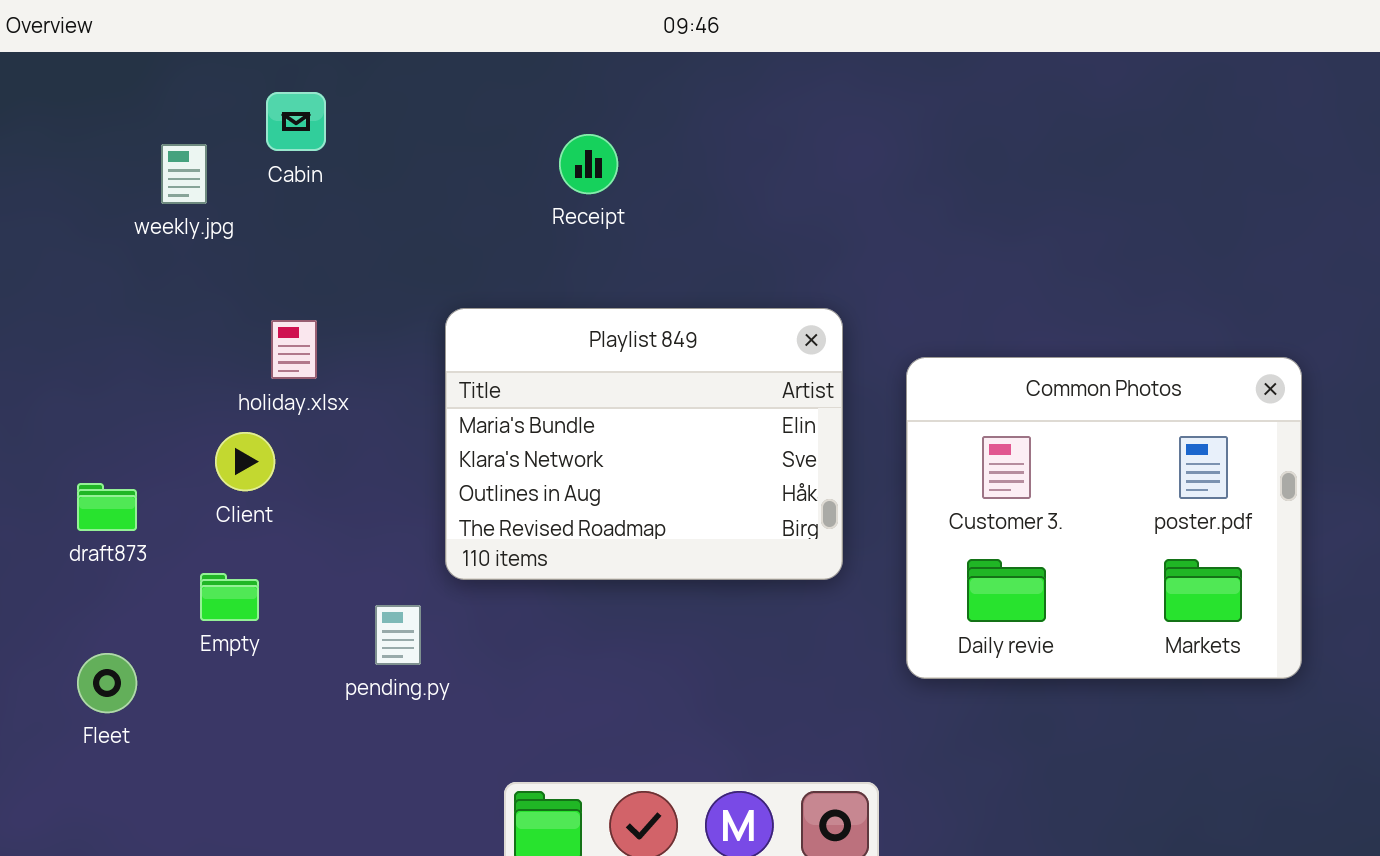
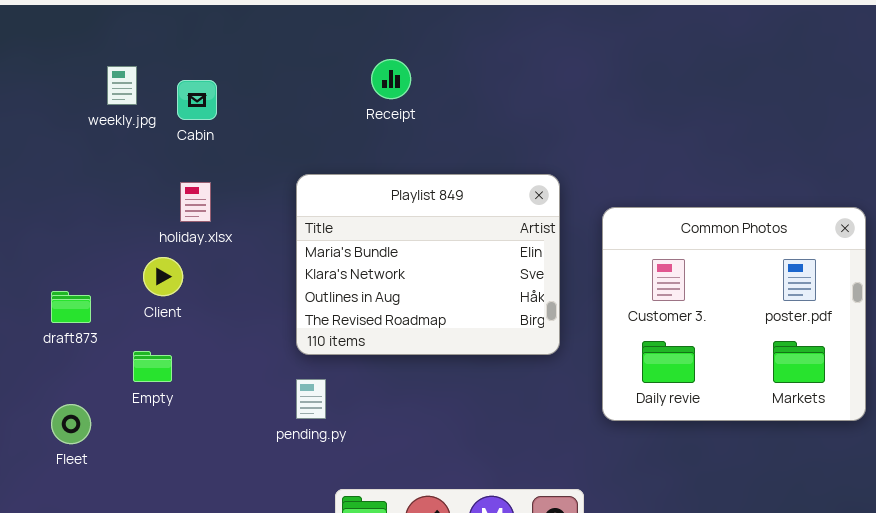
Cabin: [266,92,326,151] -> [177,80,217,120], moved
pending.py: [375,605,421,665] -> [296,379,326,419], moved

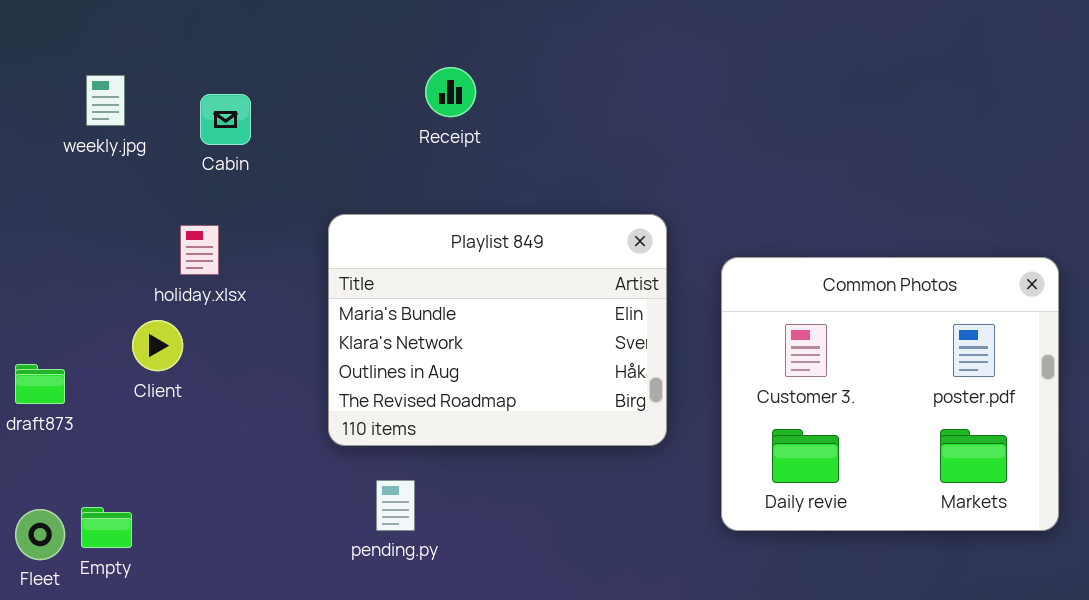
Cabin: [177,80,217,120] -> [200,94,251,145], moved
Empty: [133,351,172,382] -> [81,507,132,548], moved
pending.py: [296,379,326,419] -> [376,480,415,531], moved

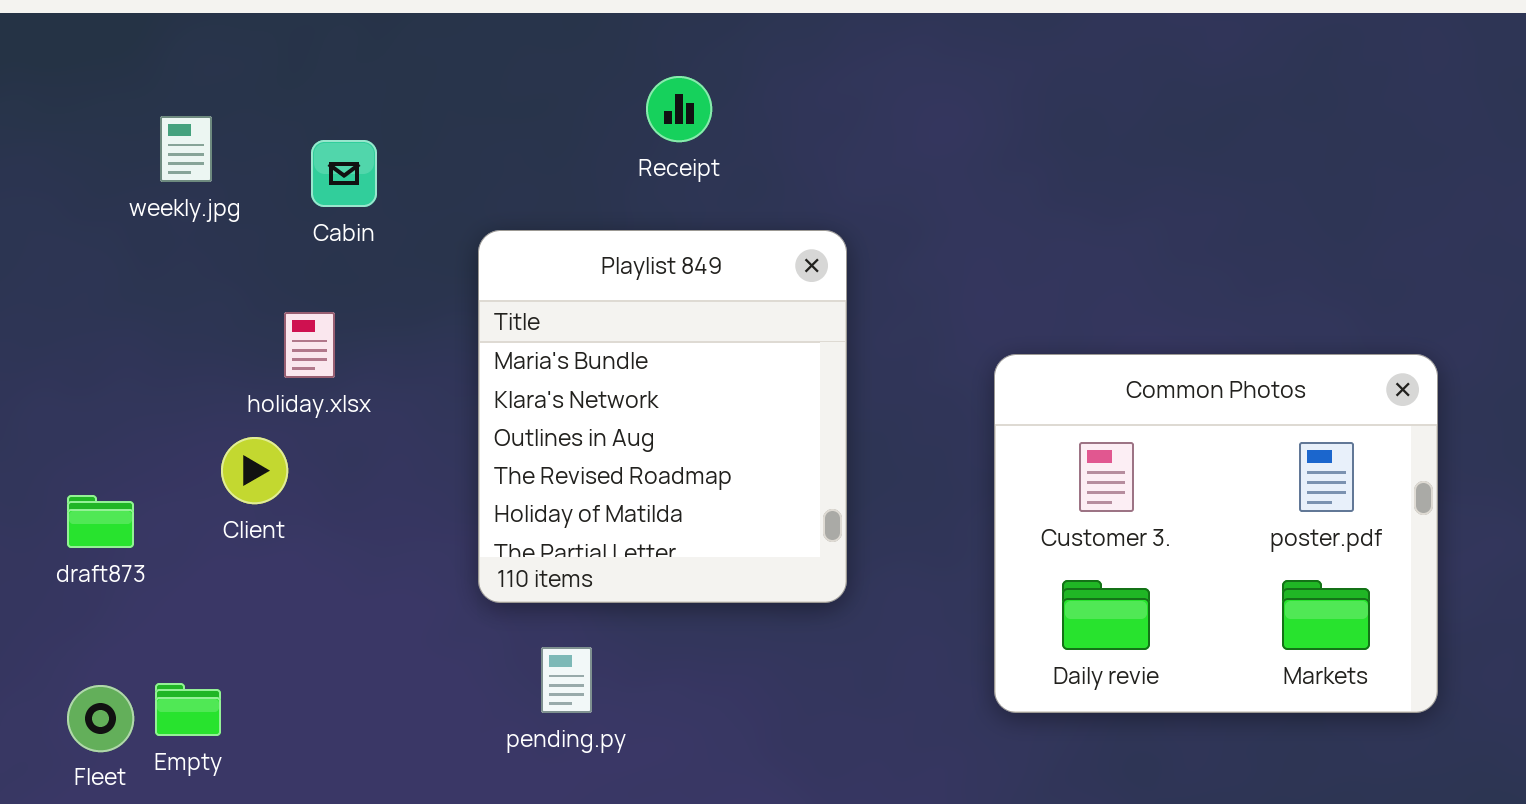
Receipt: [425,67,476,117] -> [646,76,712,142], moved
Playlist 849: [328,214,667,446] -> [478,230,847,603], resized

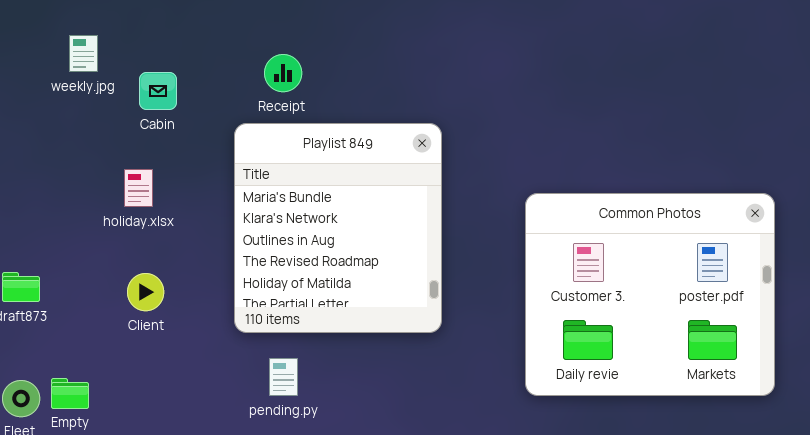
Receipt: [646,76,712,142] -> [264,54,302,92], moved
weekly.jpg: [160,116,212,182] -> [69,35,98,72], moved
Client: [221,437,288,504] -> [127,273,164,311], moved

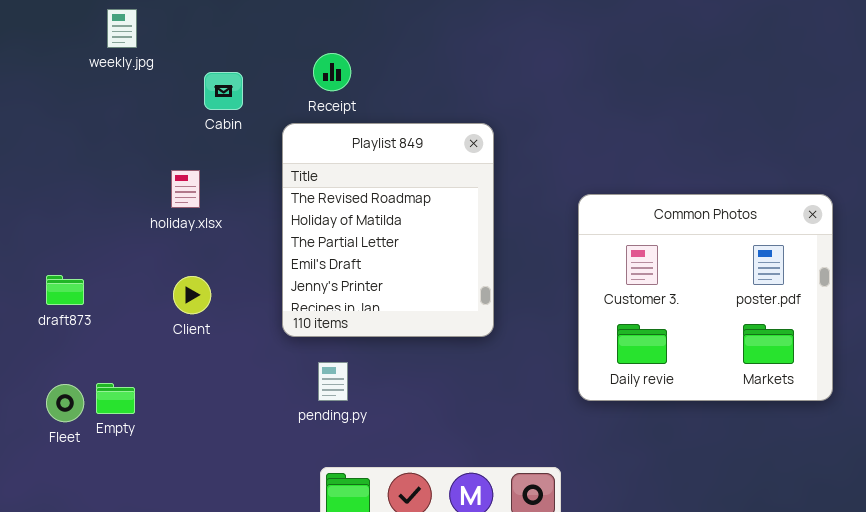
weekly.jpg: [69,35,98,72] -> [107,9,137,48], moved
Cabin: [139,72,177,110] -> [204,72,243,110], moved
Playlist 849: [234,123,442,333] -> [282,123,494,337], scrolled down 3 rows

